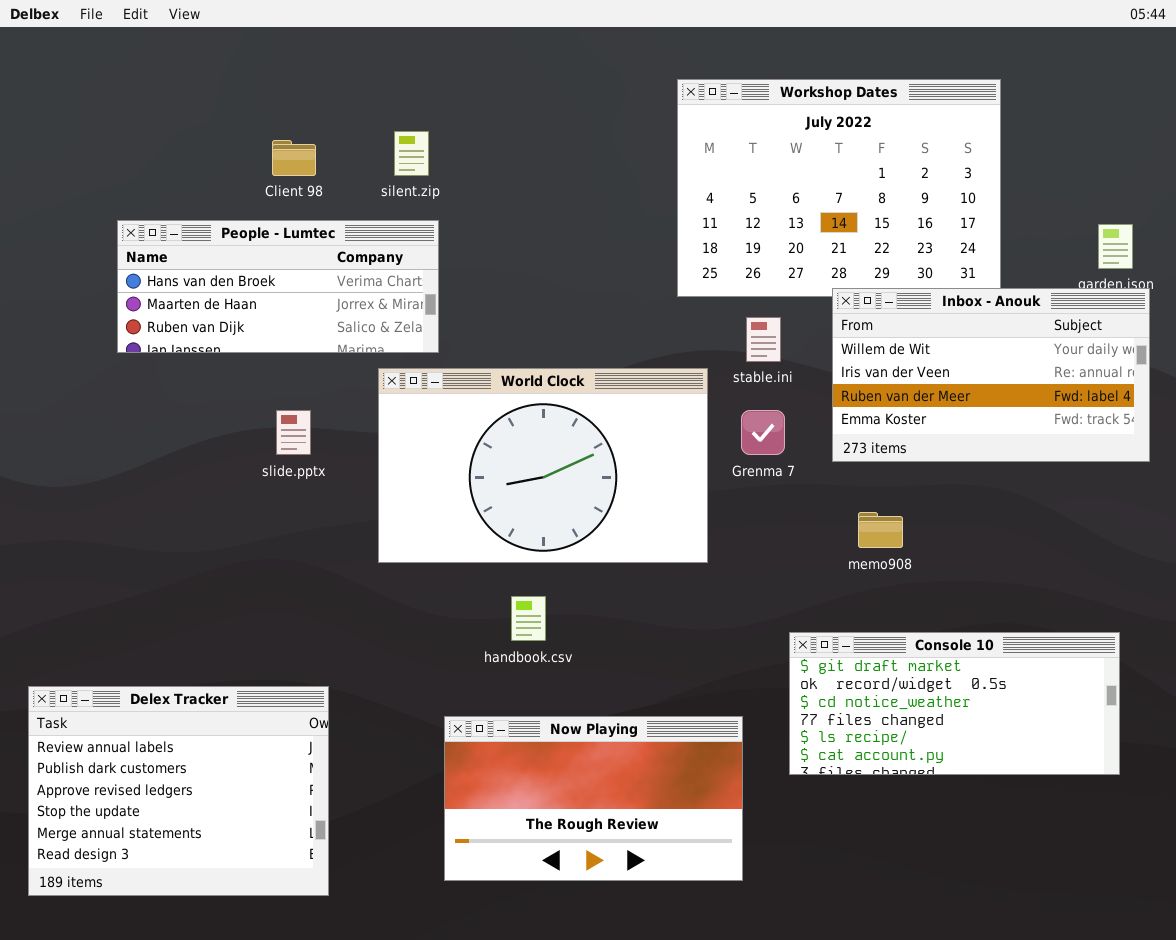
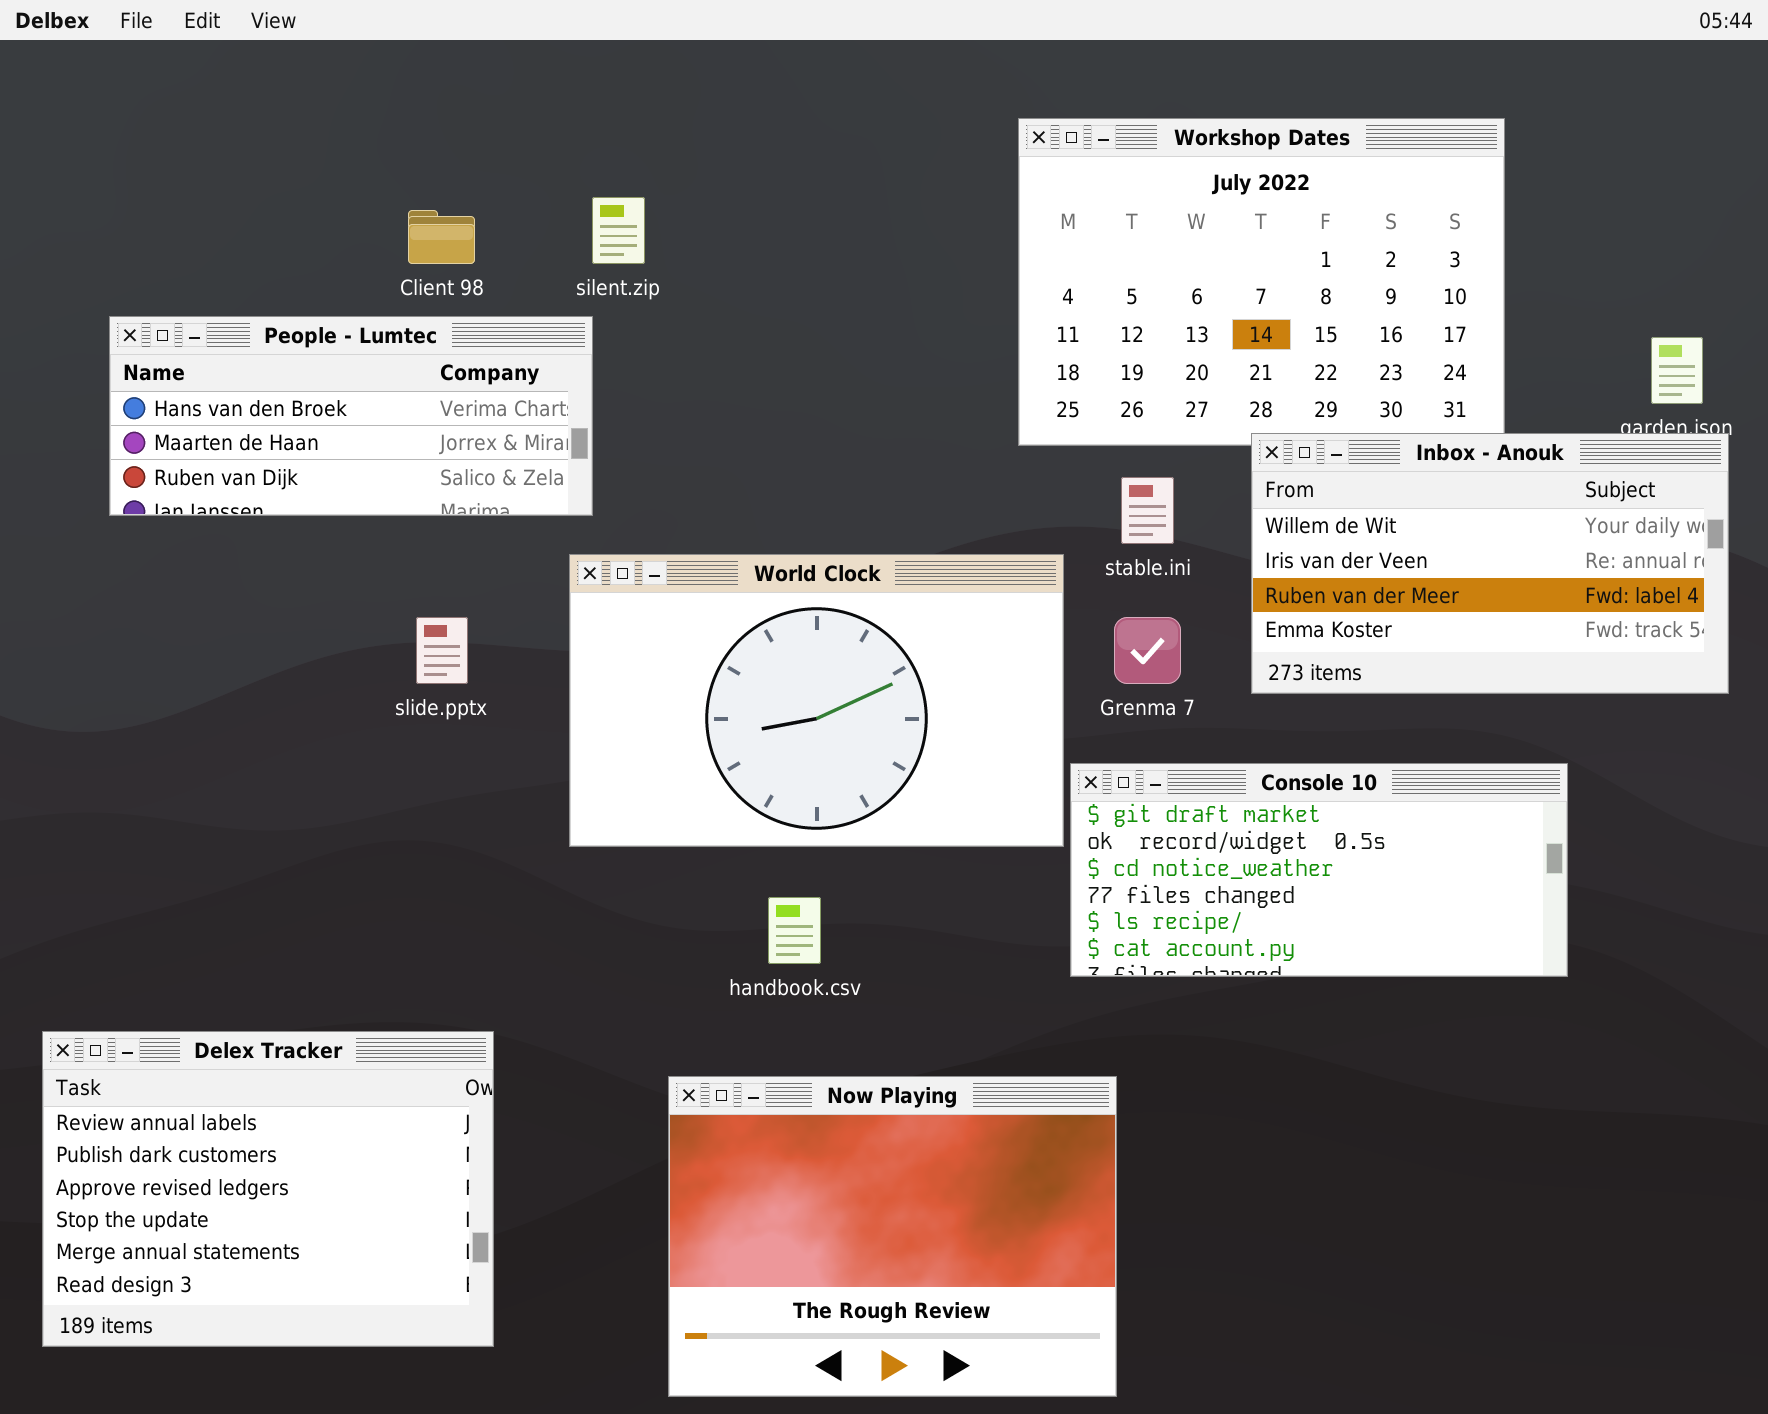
People - Lumtec: [117,220,439,353] -> [109,316,593,516], moved
Console 10: [789,632,1120,775] -> [1070,763,1568,977], moved
Now Playing: [444,716,743,881] -> [668,1076,1117,1397], resized

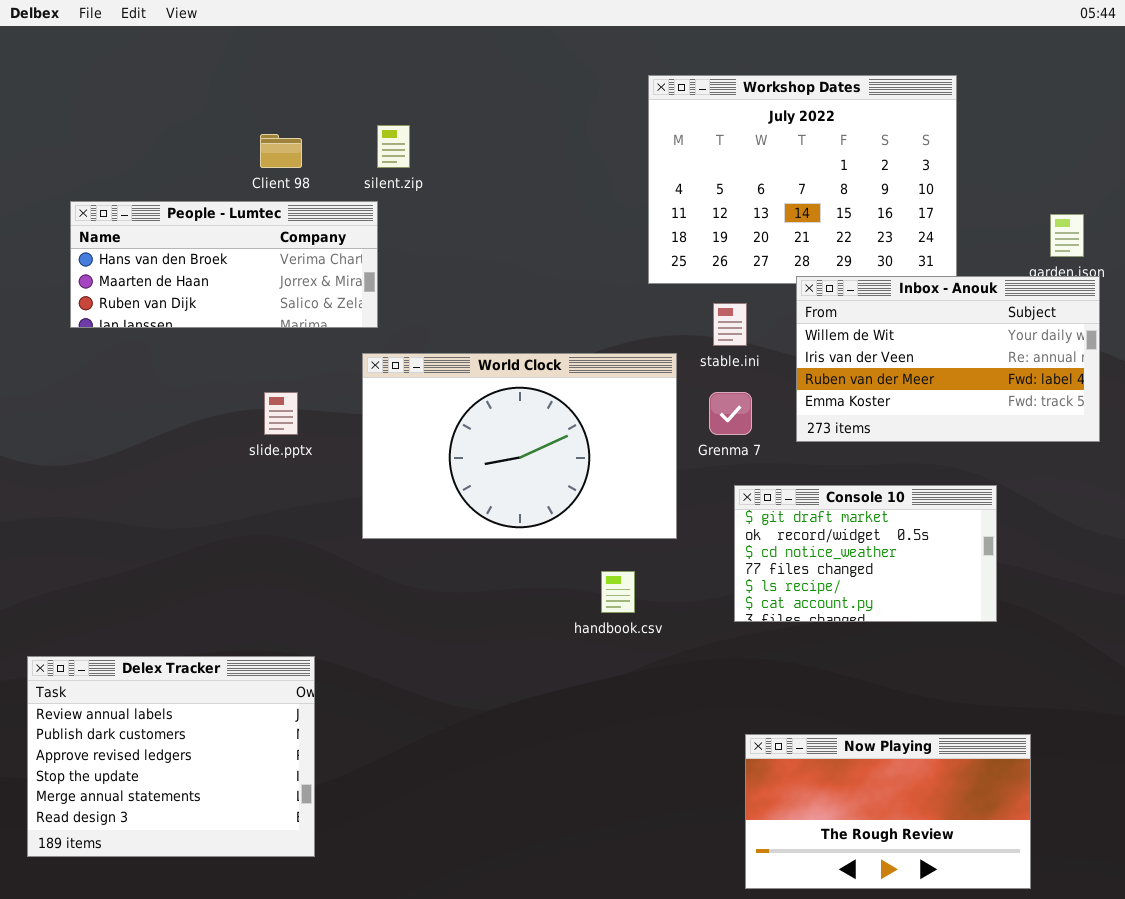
Console 10: [1070,763,1568,977] -> [734,485,997,622], resized
handbook.csv: [768,897,821,964] -> [601,571,635,613], moved
Now Playing: [668,1076,1117,1397] -> [745,734,1031,889], moved, resized

